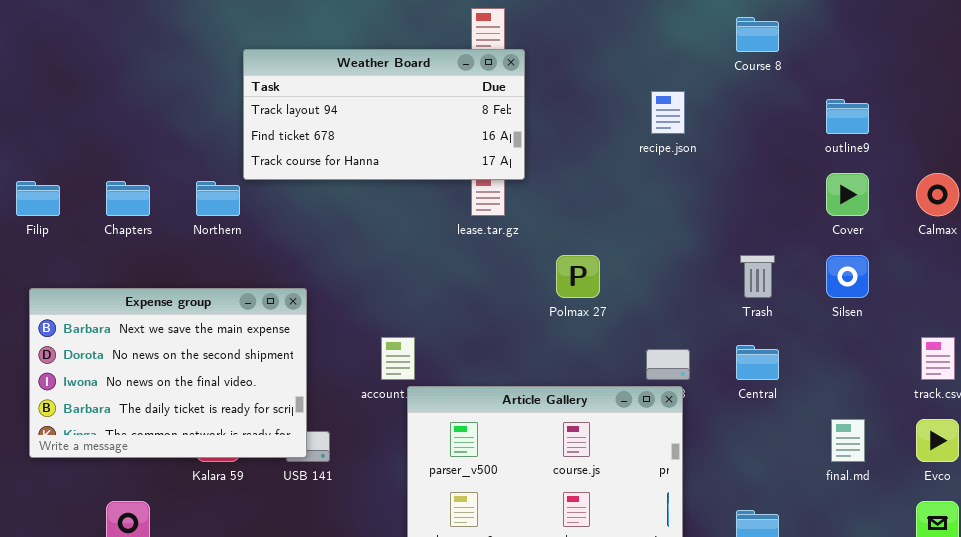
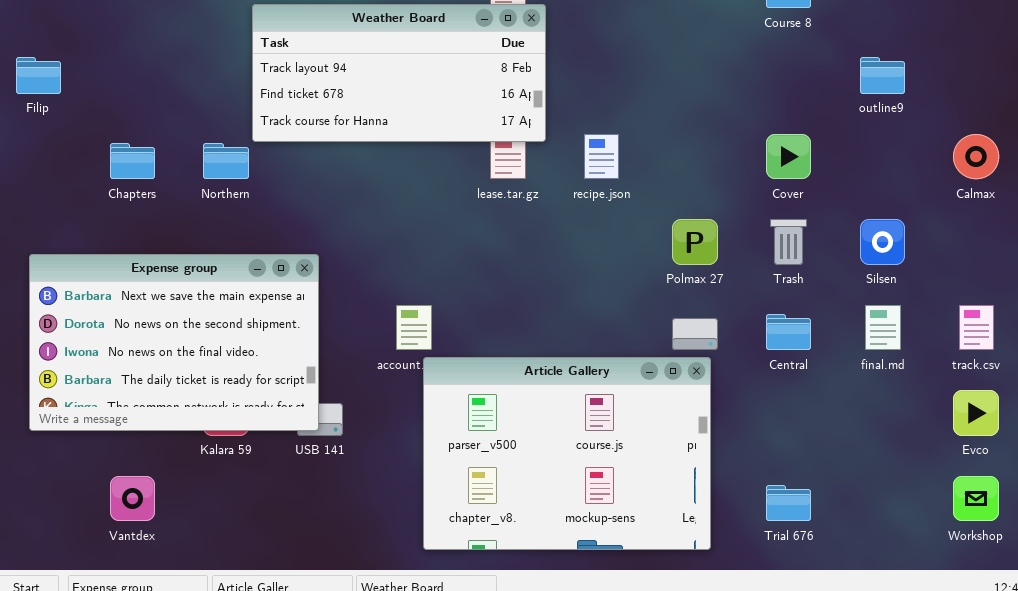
recipe.json: [651,91,685,134] -> [584,134,619,179], moved
Cover: [826,173,869,216] -> [766,134,811,179], moved
Filip: [16,181,60,216] -> [16,57,61,94], moved
Polmax 27: [556,255,600,298] -> [672,219,718,265], moved
final.md: [831,419,865,462] -> [865,305,901,350], moved

